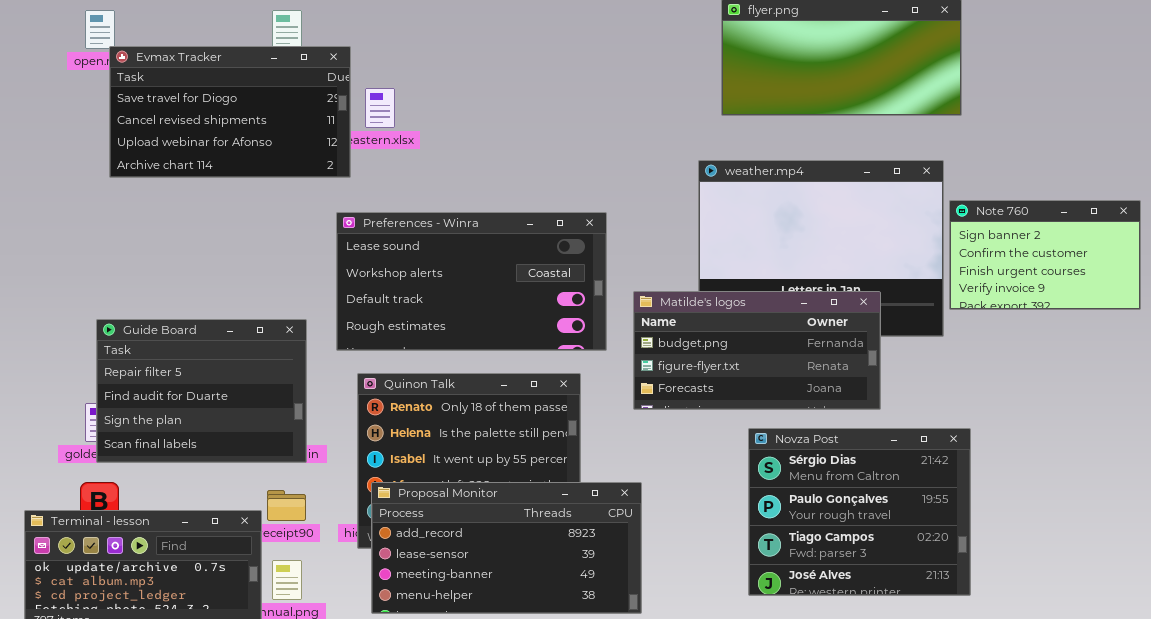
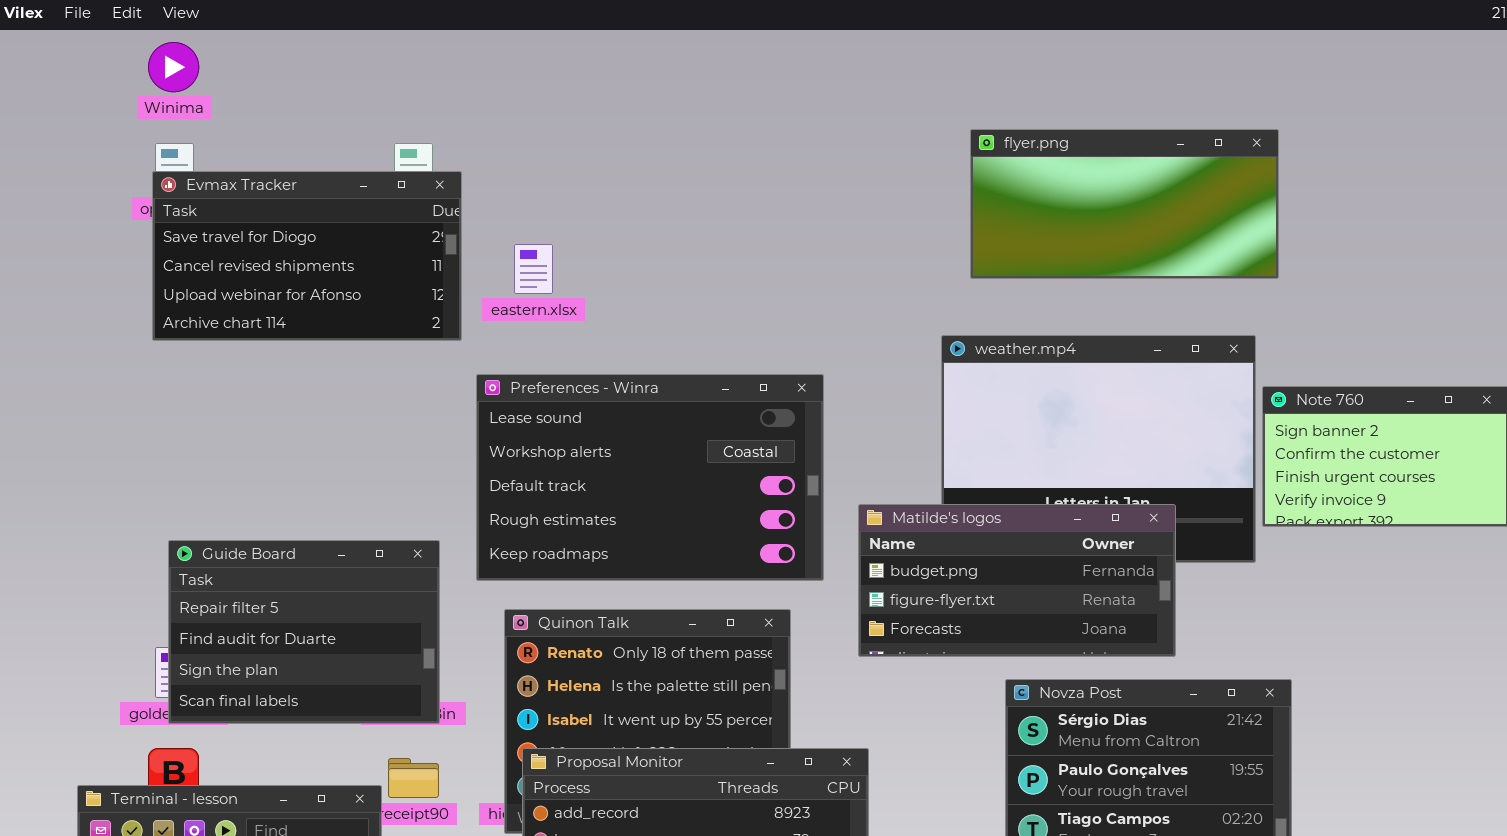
Evmax Tracker: [109,46,351,178] -> [152,171,462,341], moved
Preferences - Winra: [336,212,607,351] -> [476,374,824,581], resized

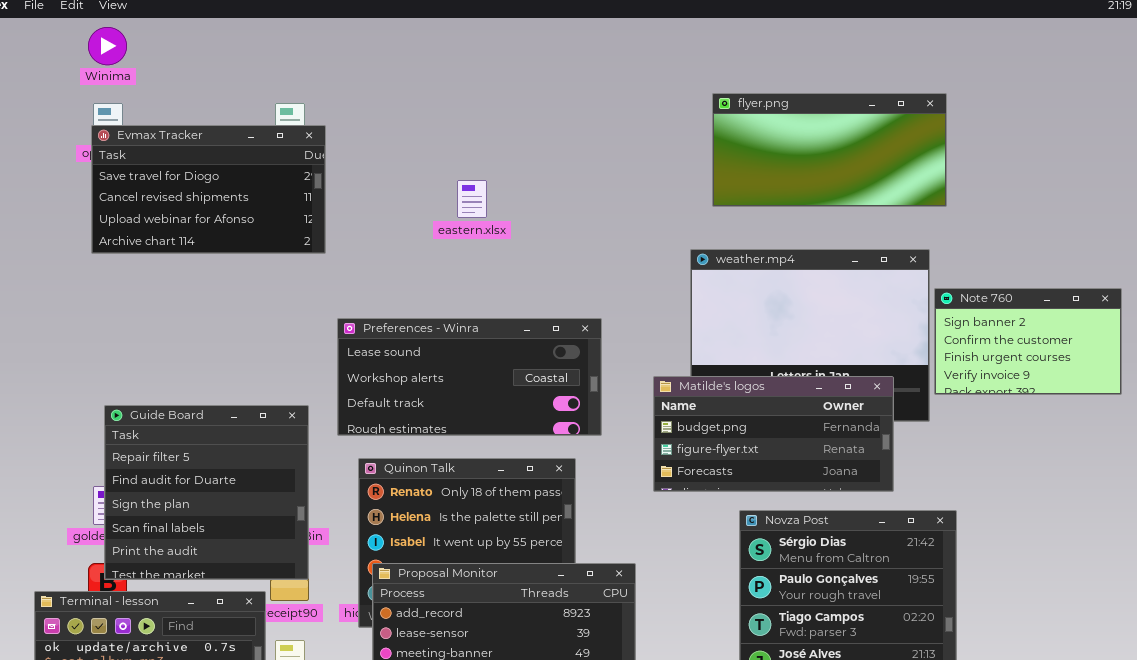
eastern.xlsx: [514,244,553,294] -> [457,180,487,218], moved
Preferences - Winra: [476,374,824,581] -> [337,318,602,436], resized
Matilde's logos: [858,504,1176,657] -> [653,376,894,492], moved
Guide Board: [168,540,440,724] -> [104,405,309,580], resized

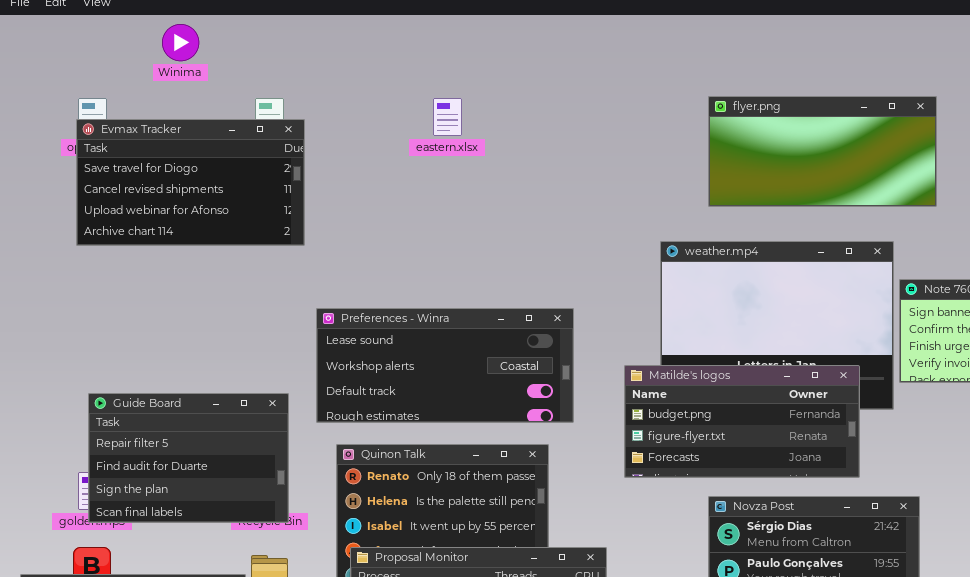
Winima: [88,27,127,65] -> [162,24,199,61], moved
flyer.png: [712,93,947,207] -> [708,96,937,207], moved
eastern.xlsx: [457,180,487,218] -> [433,98,462,136], moved
Guide Board: [104,405,309,580] -> [88,393,289,523], resized

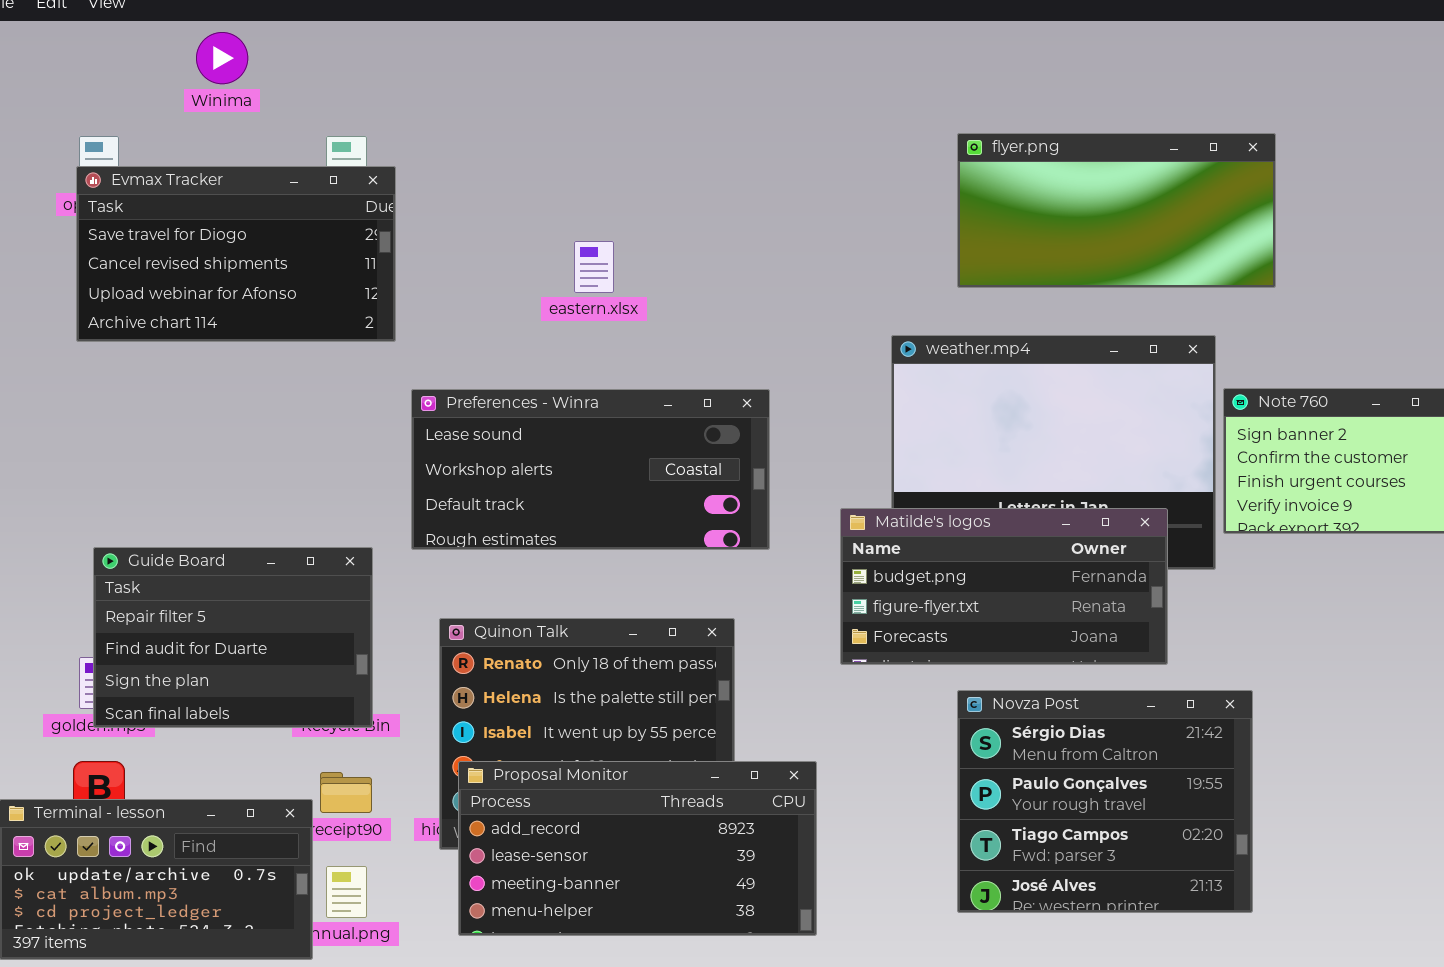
eastern.xlsx: [433,98,462,136] -> [574,241,614,293], moved
Preferences - Winra: [316,308,574,423] -> [411,389,770,550], moved

